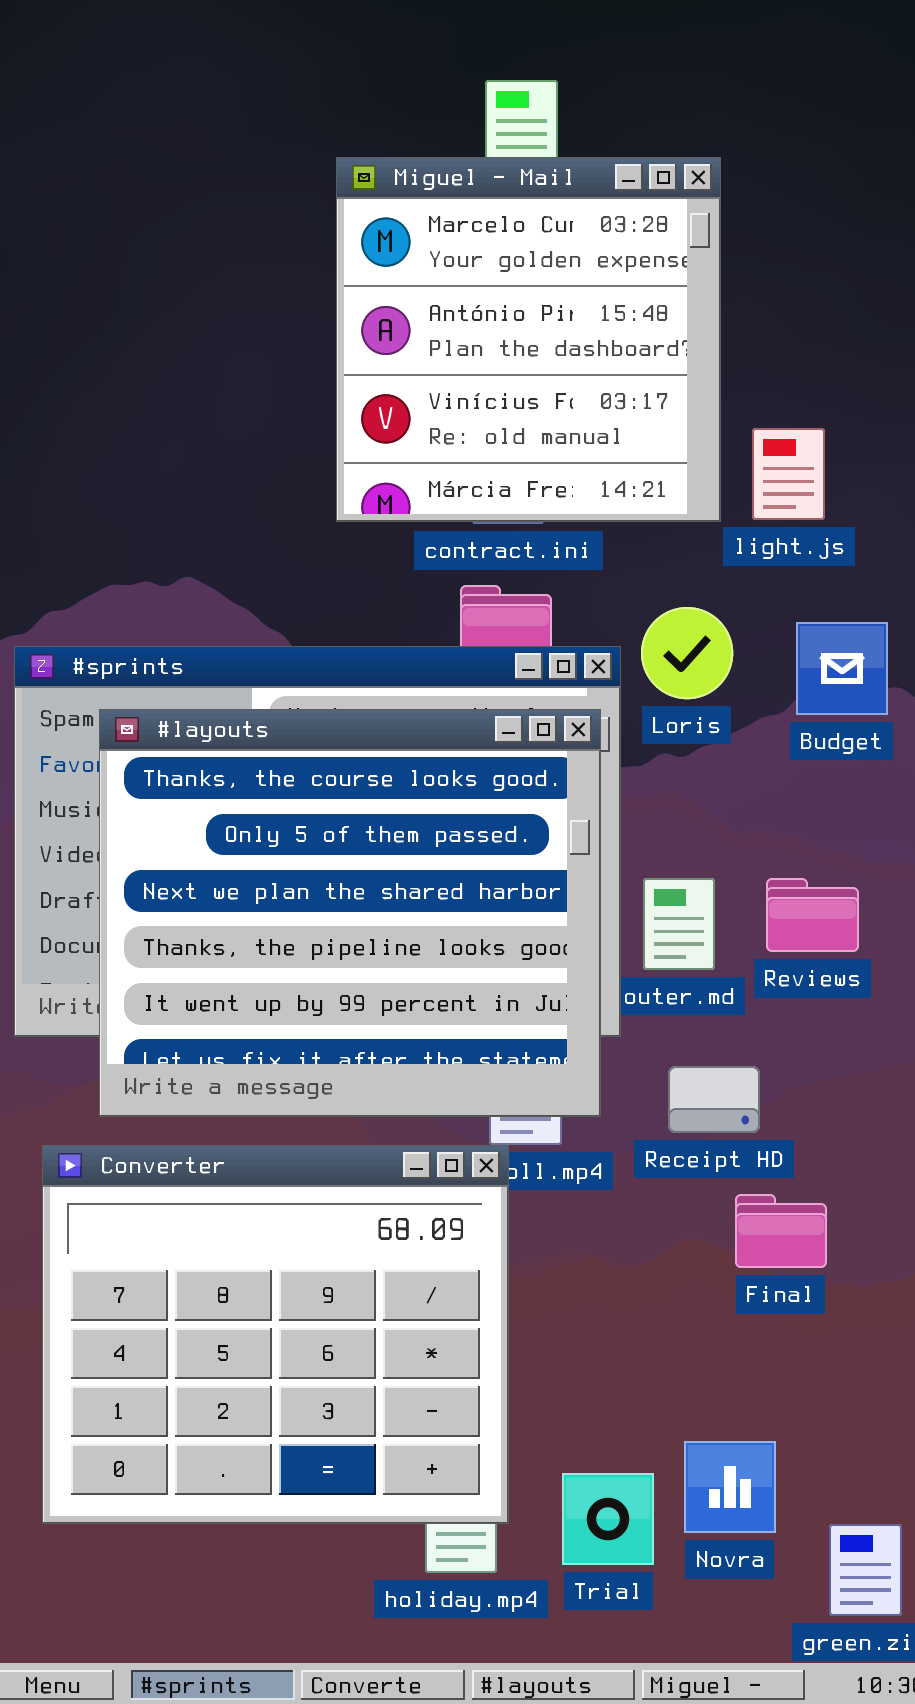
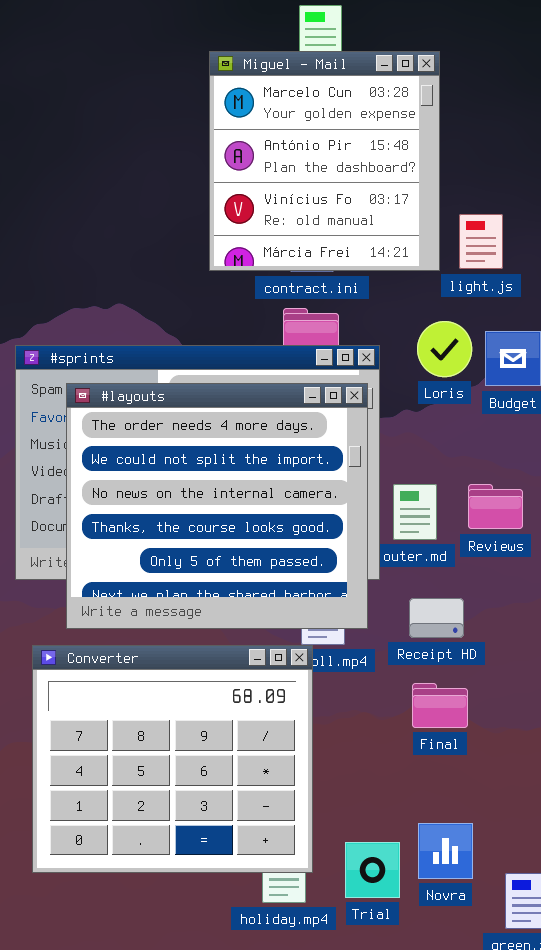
Loris: [641,607,733,699] -> [417,321,472,377], moved
#layouts: [99,709,601,1117] -> [66,383,368,629], scrolled up 3 rows
Final: [735,1194,827,1268] -> [412,683,468,728], moved

